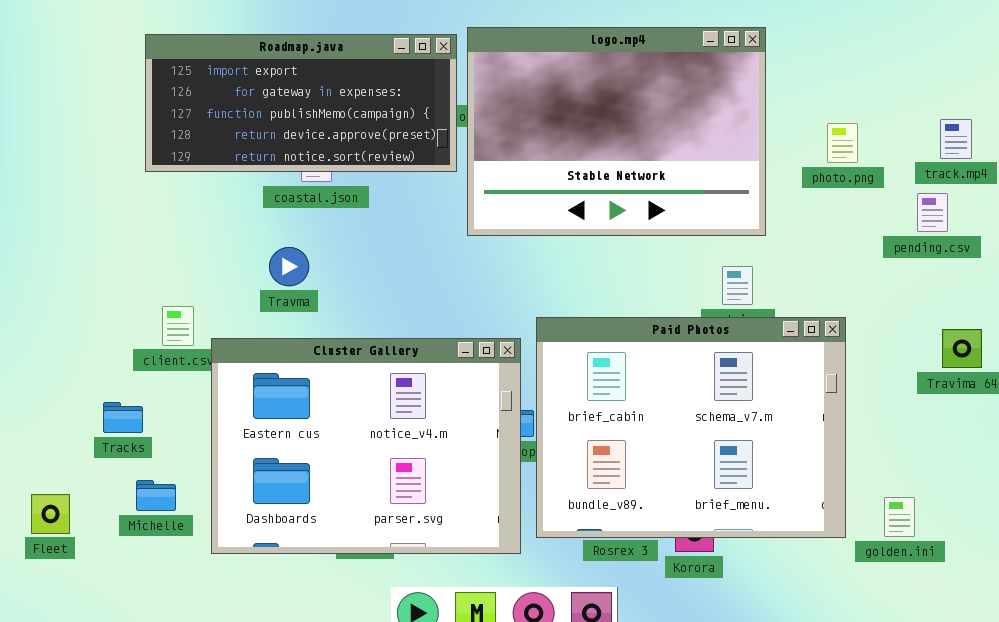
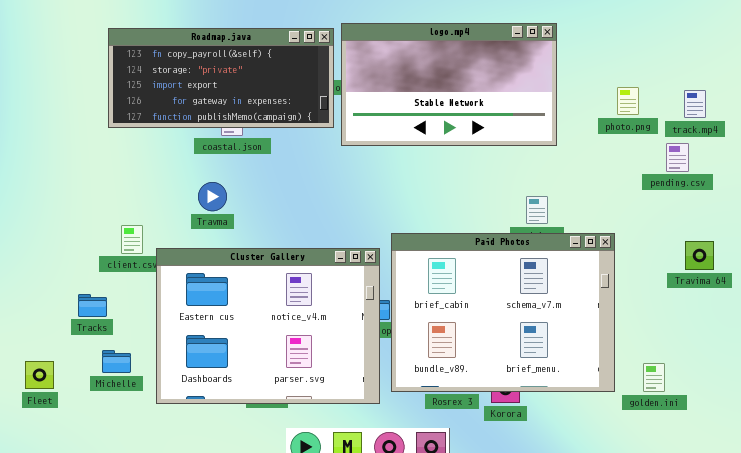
logo.mp4: [467,27,766,236] -> [341,23,557,146], resized
Roadmap.java: [145,34,457,172] -> [108,28,334,128], scrolled up 2 rows
photo.png: [827,123,858,163] -> [617,87,639,115], moved

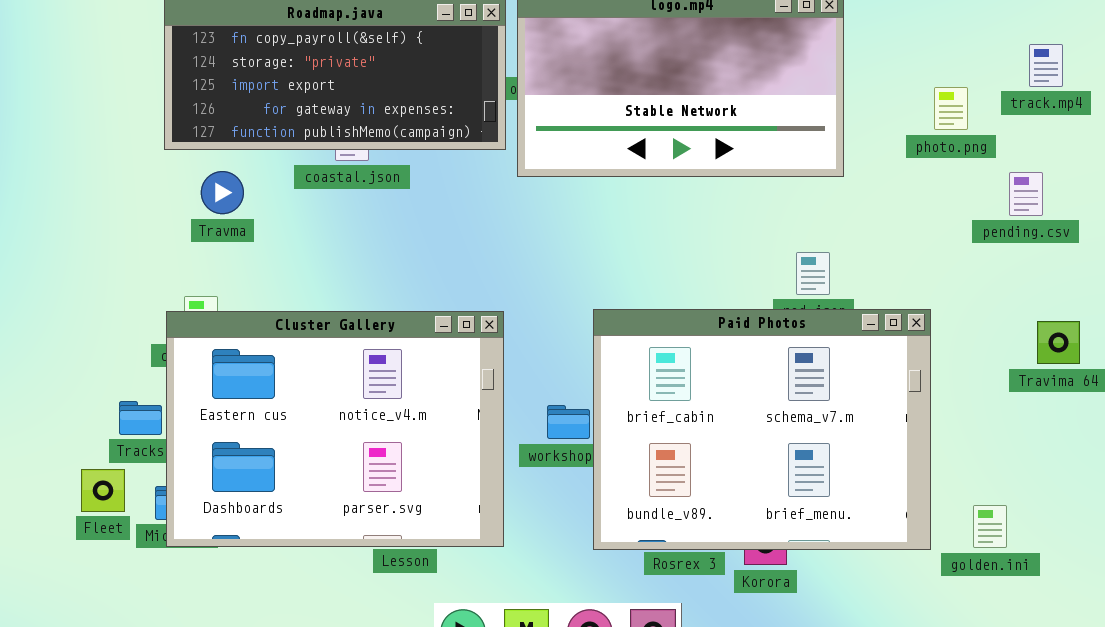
track.mp4: [684,90,706,118] -> [1029,44,1063,87], moved
Travma: [198,182,227,211] -> [201,171,244,214], moved
Cluster Gallery: [156,248,380,404] -> [166,311,504,547], moved
Fleet: [25,361,54,389] -> [81,469,125,512], moved

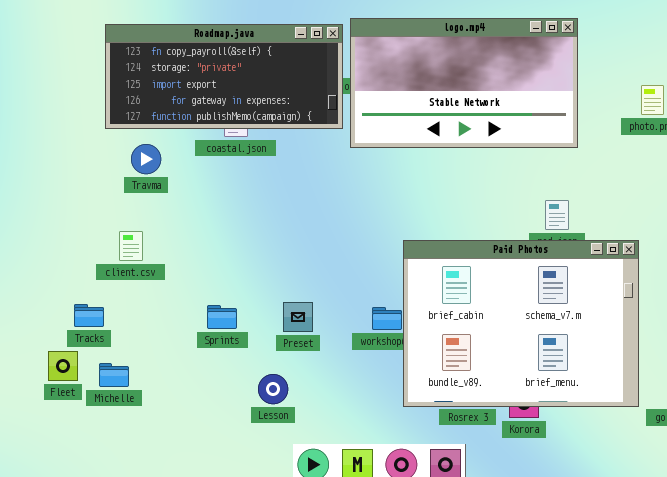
Cluster Gallery: [166,311,504,547] -> none, closed

